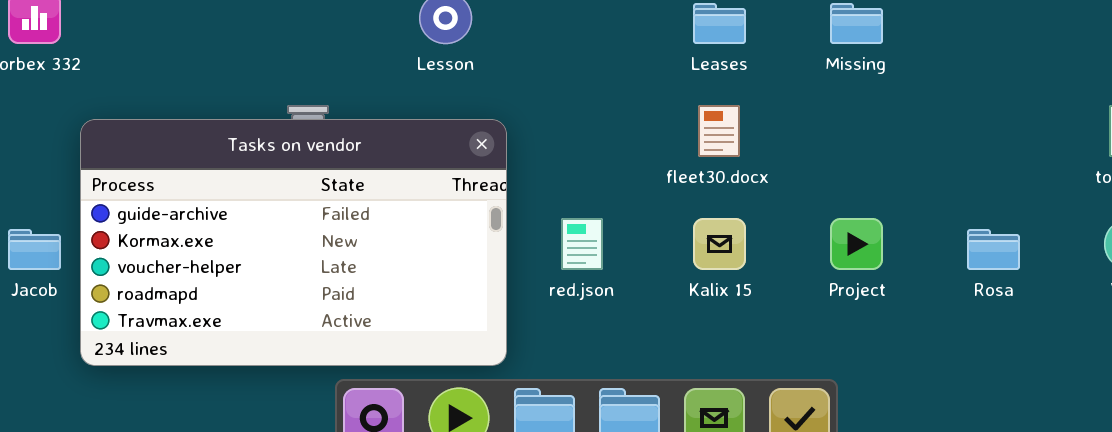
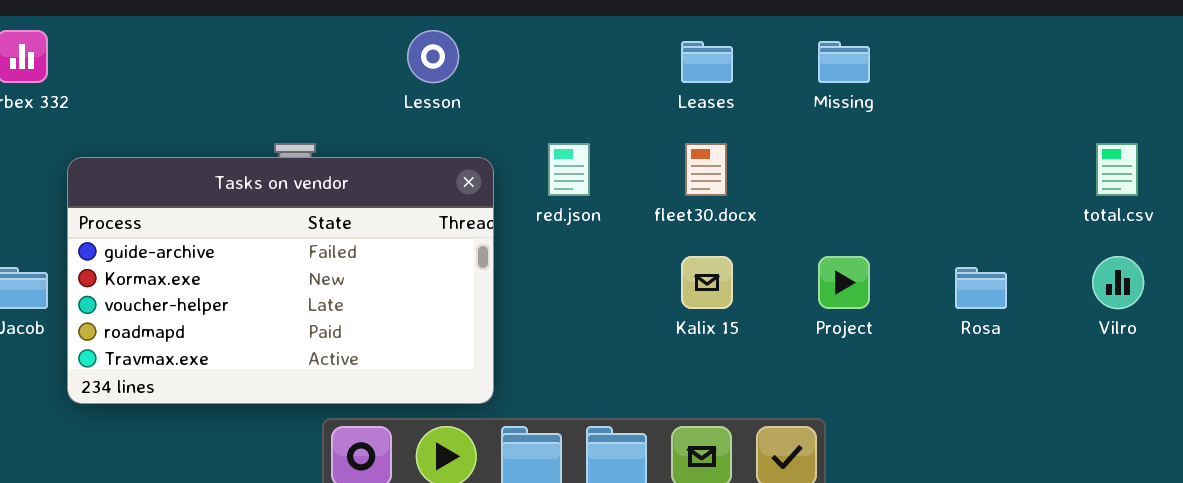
red.json: [561,218,603,270] -> [548,143,590,196], moved

